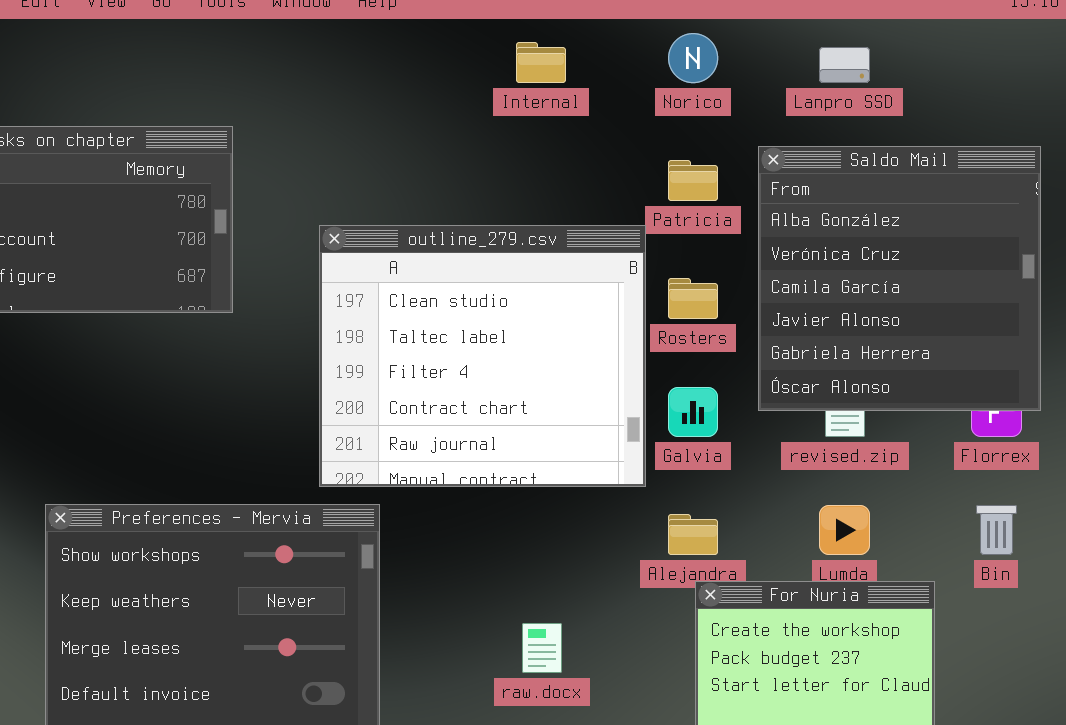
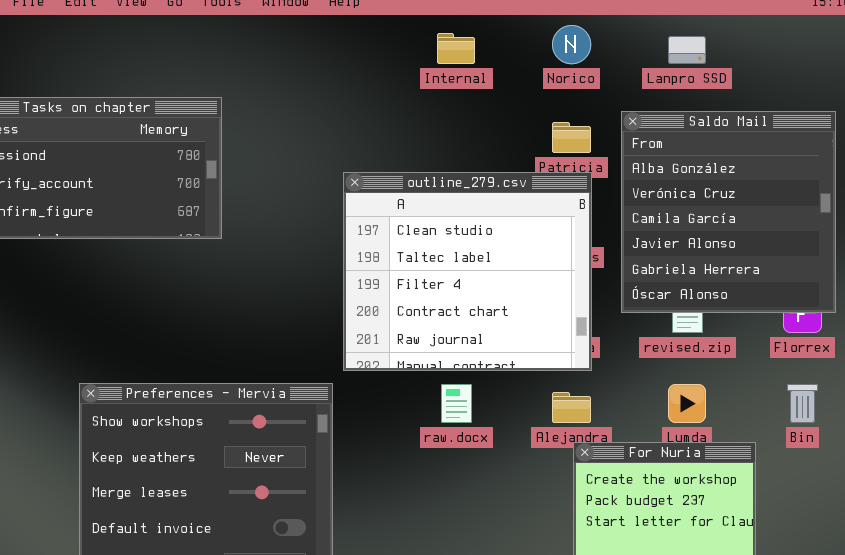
outline_279.csv: [319,225,646,487] -> [343,172,592,371], moved
raw.docx: [522,623,562,673] -> [441,384,472,423], moved

